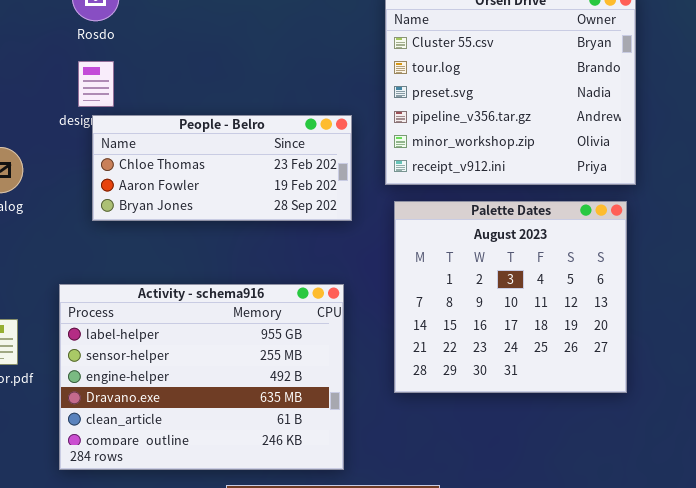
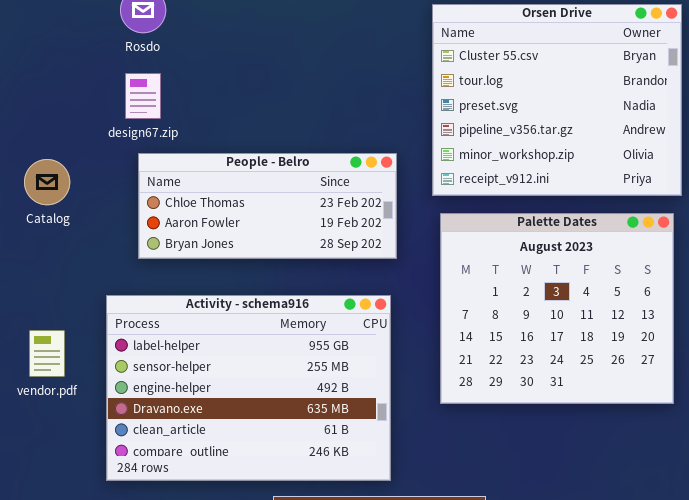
People - Belro: [92,115,352,221] -> [138,153,397,259], moved

